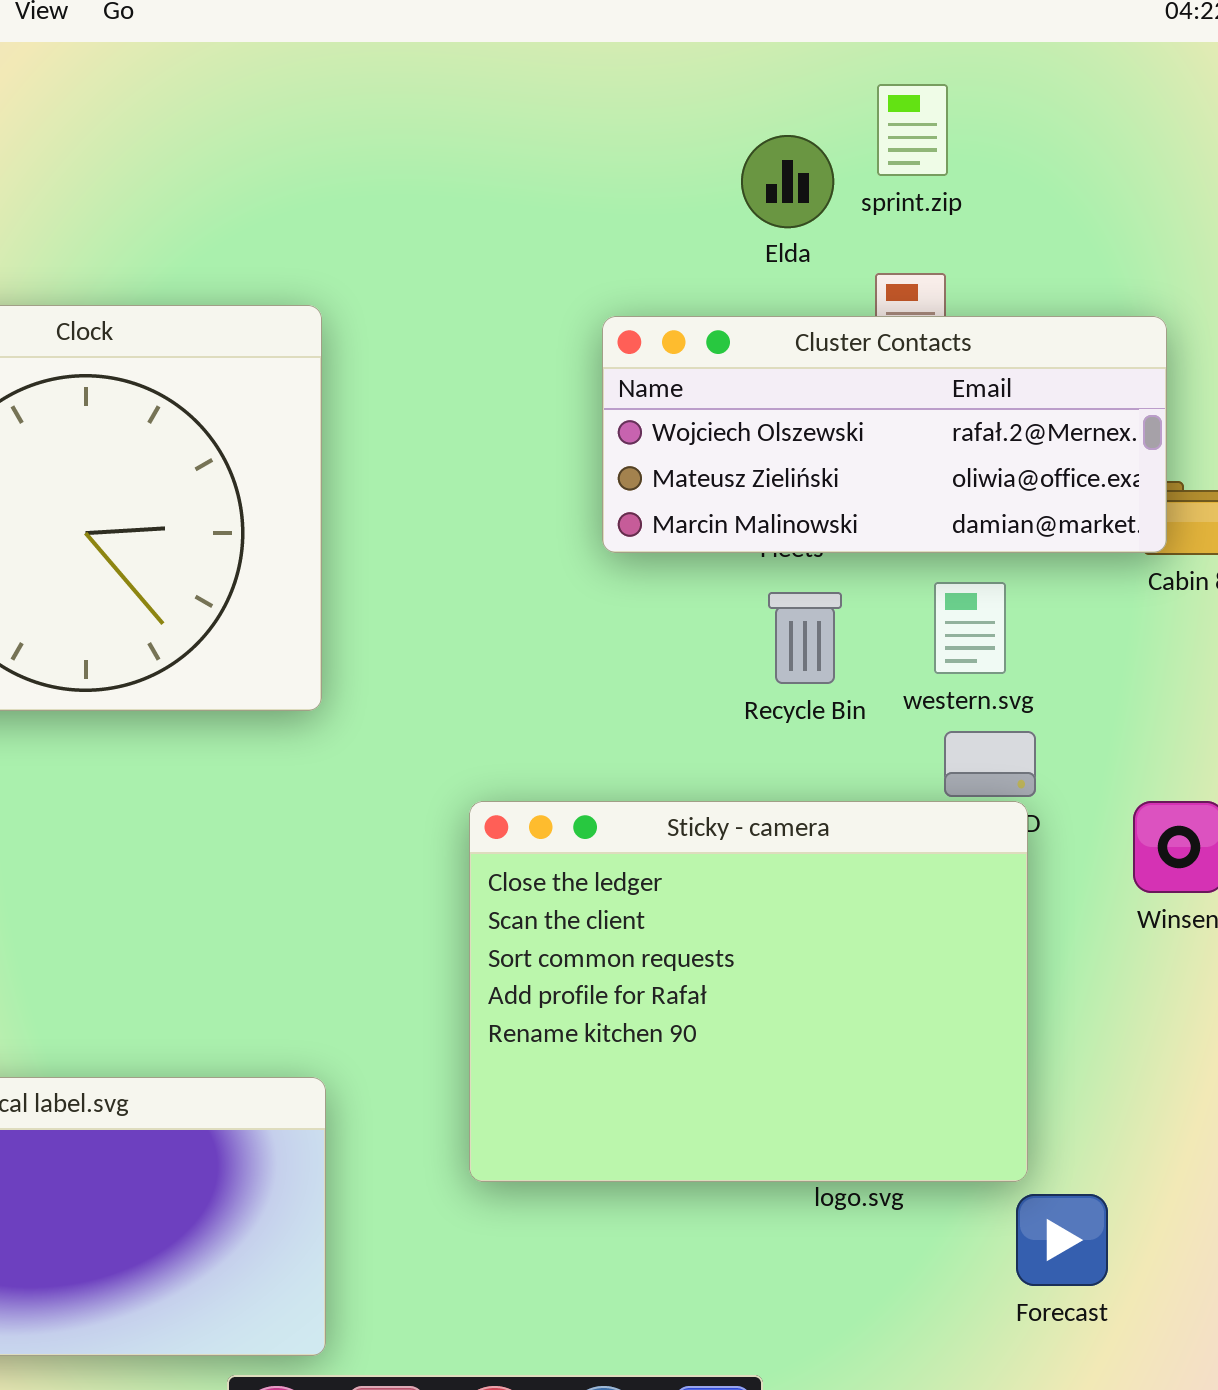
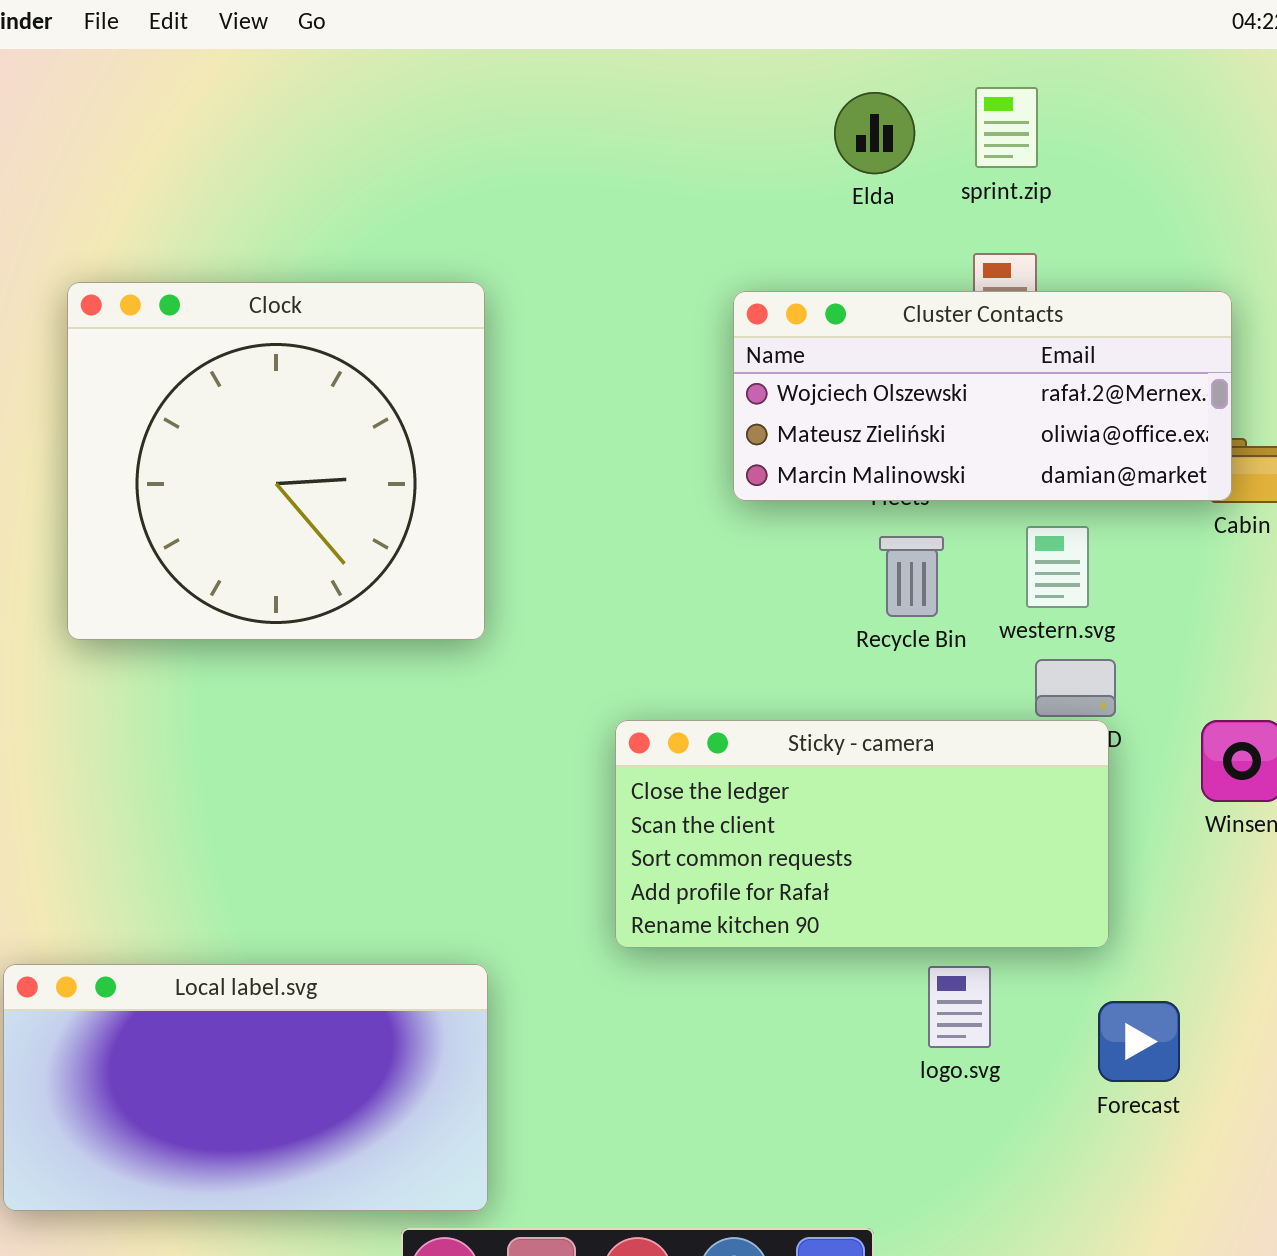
Elda: [741,135,834,228] -> [834,92,915,174], moved
Sticky - camera: [469,801,1028,1182] -> [615,720,1109,948], resized
Forecast: [1016,1194,1108,1286] -> [1098,1001,1180,1082], moved

